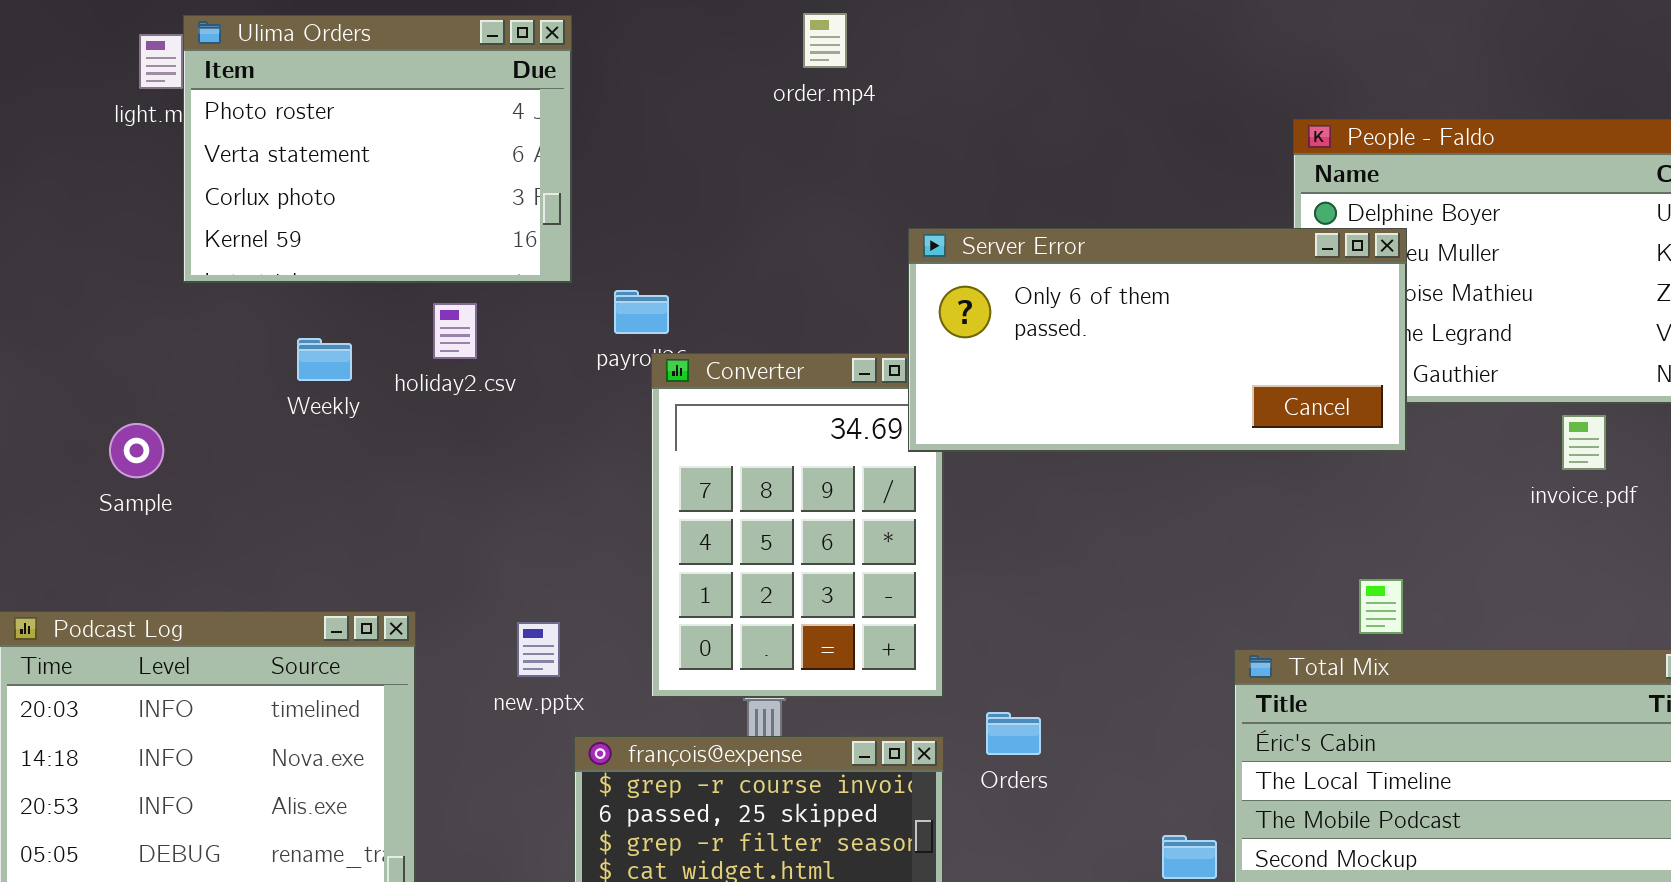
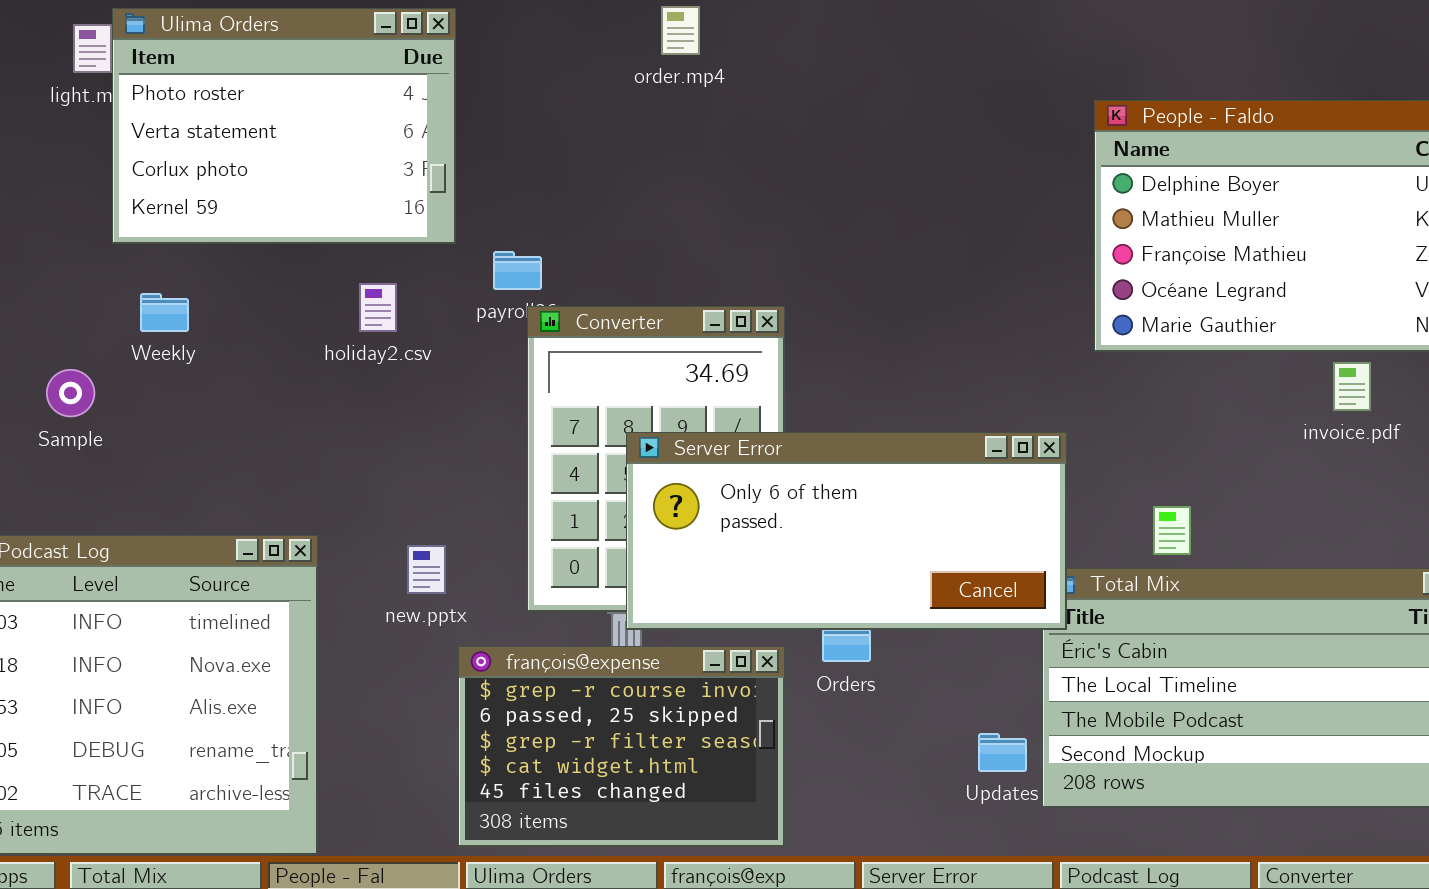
Server Error: [908,228,1407,452] -> [626,432,1067,630], moved
holiday2.csv: [433,303,477,359] -> [359,283,397,332], moved
Weekly: [297,338,352,381] -> [140,293,189,332], moved

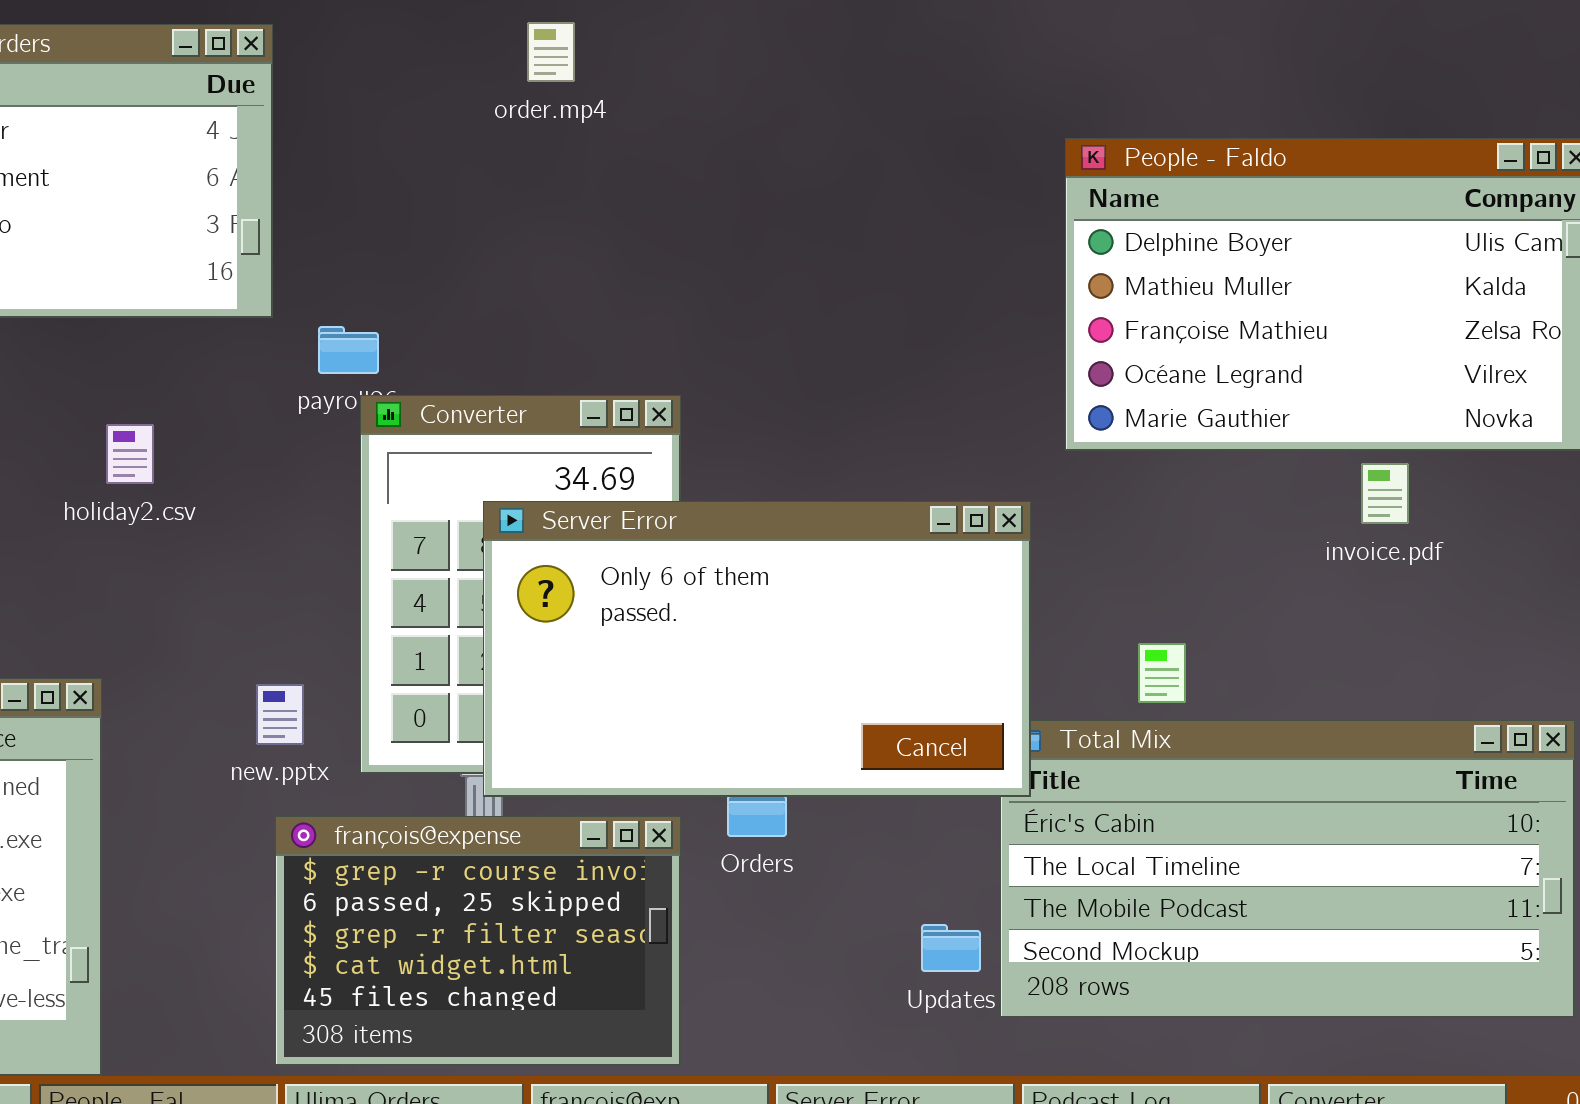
holiday2.csv: [359,283,397,332] -> [106,424,154,484], moved
Server Error: [626,432,1067,630] -> [483,501,1031,797], resized
new.pptx: [407,545,446,594] -> [256,684,304,745], moved

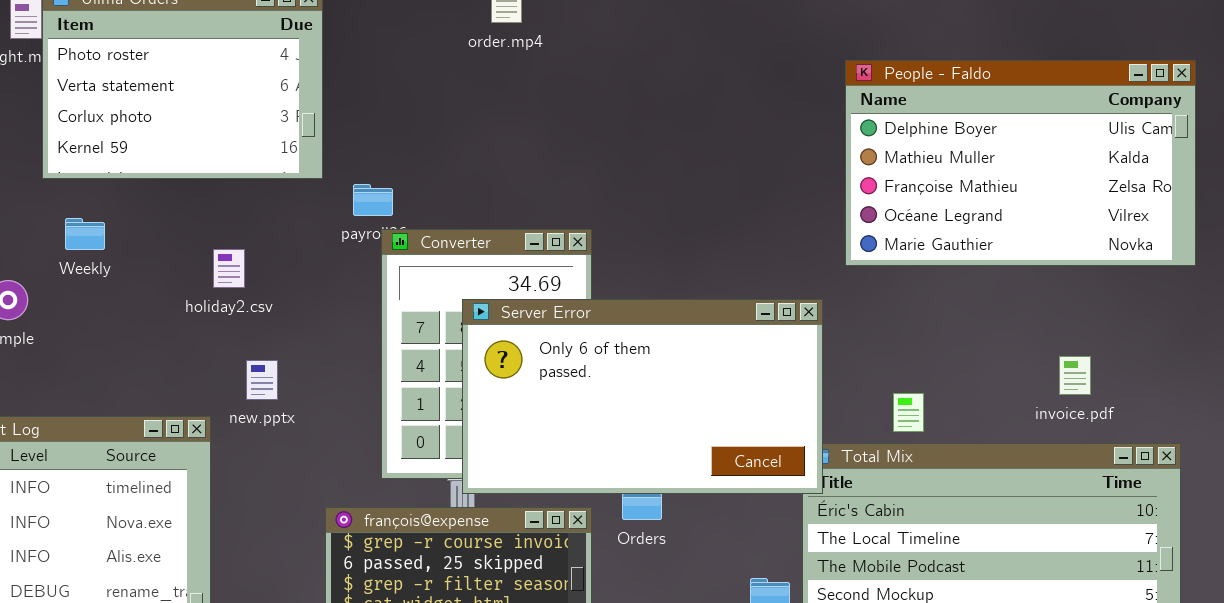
invoice.pdf: [1361,463,1409,524] -> [1059,356,1091,395], moved
new.pptx: [256,684,304,745] -> [246,360,278,400], moved

